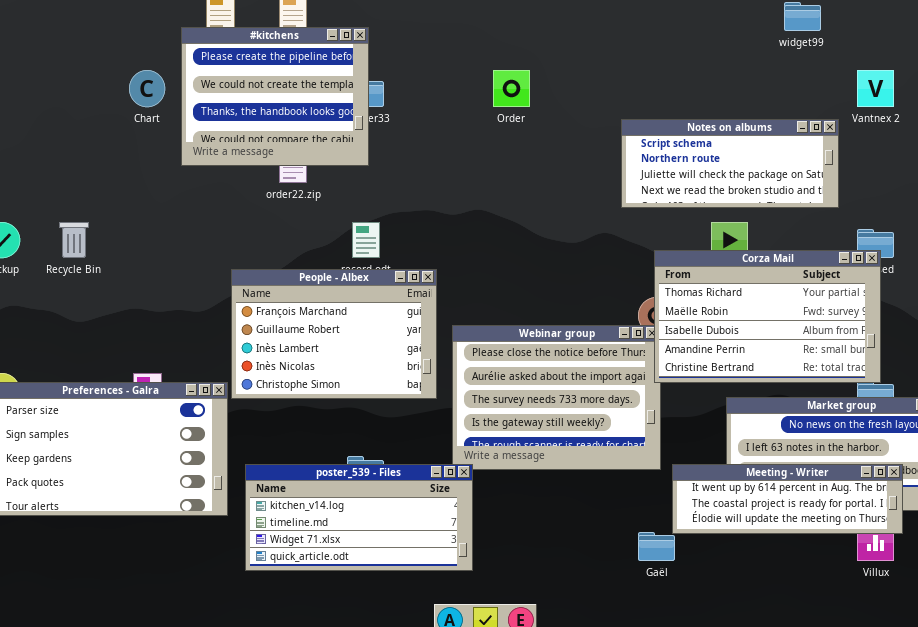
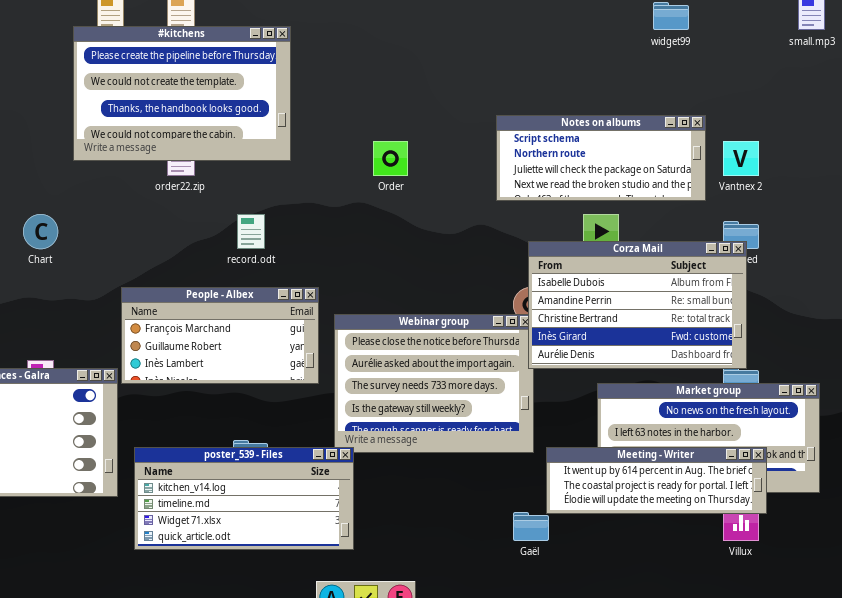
#kitchens: [181,27,369,166] -> [73,26,291,161], resized
Chart: [129,70,165,107] -> [23,214,58,249], moved
Order: [493,70,530,107] -> [373,141,408,176], moved
Vantnex 2: [857,70,894,107] -> [723,141,759,176], moved
Corza Mail: [654,250,881,383] -> [528,241,747,369], scrolled down 2 rows
People - Albex: [231,269,437,399] -> [121,287,319,384], resized

